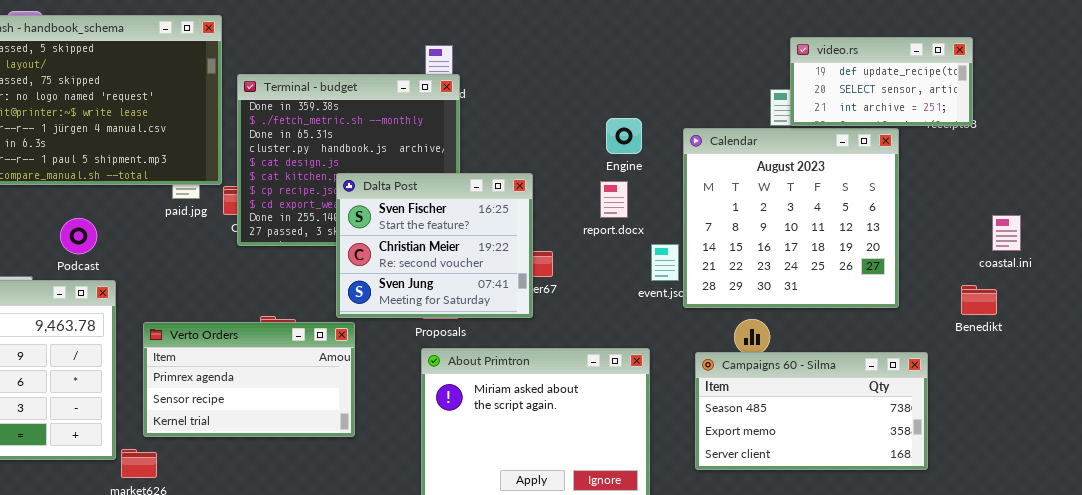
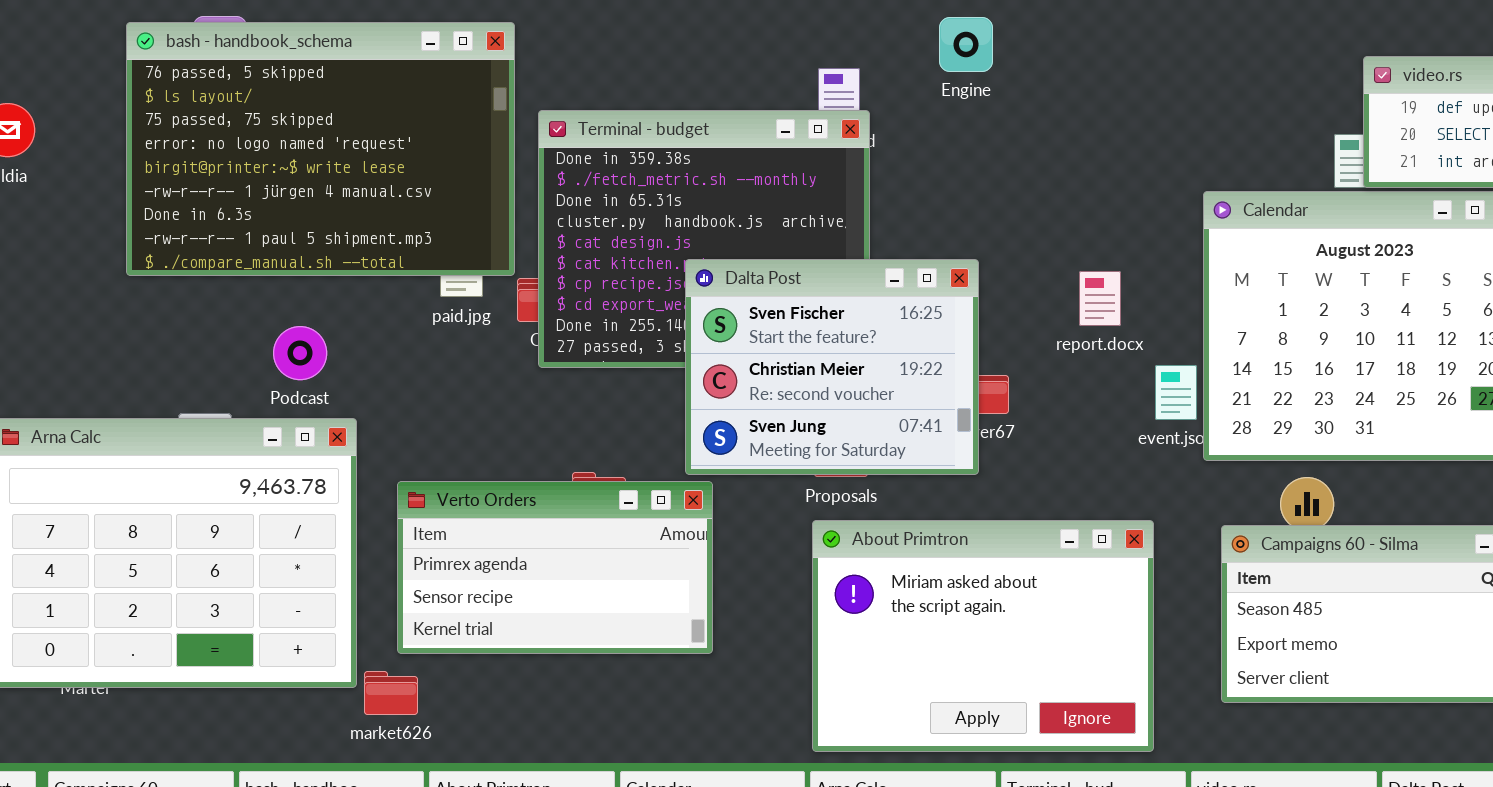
Engine: [606,118,642,154] -> [939,17,993,72], moved

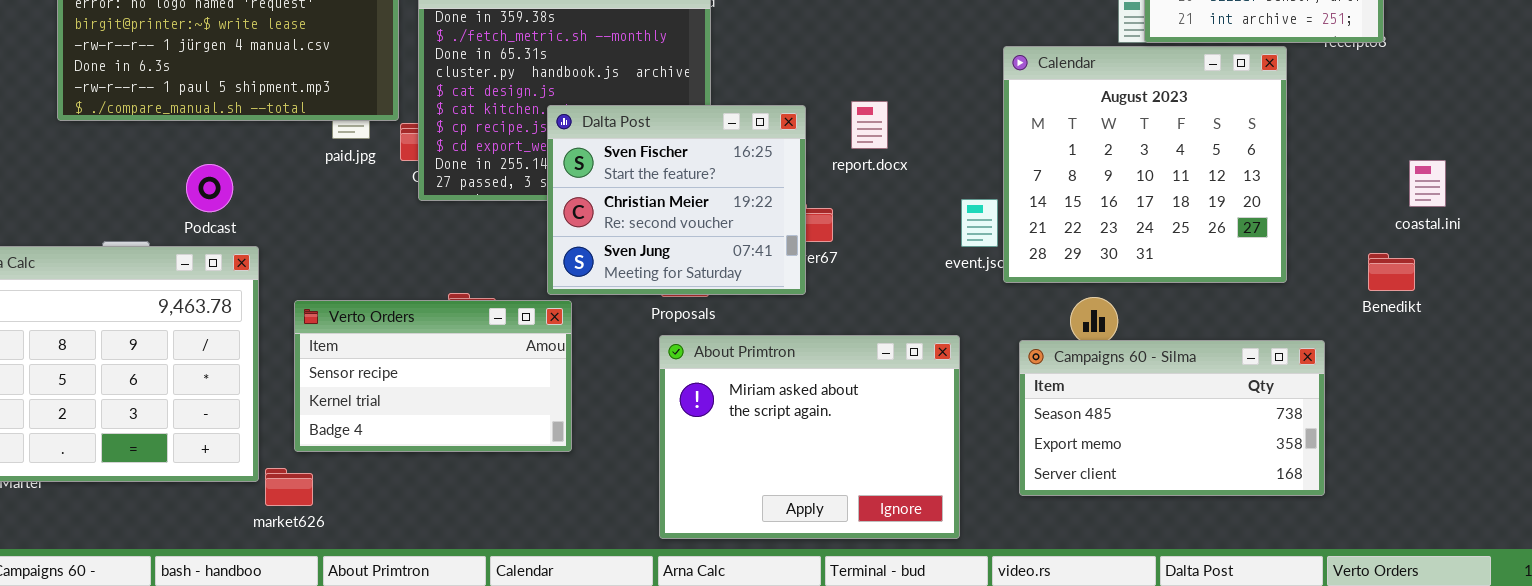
report.docx: [1079,271,1121,326] -> [851,101,888,149], moved
Verto Orders: [397,481,713,654] -> [294,300,572,452], scrolled down 1 row

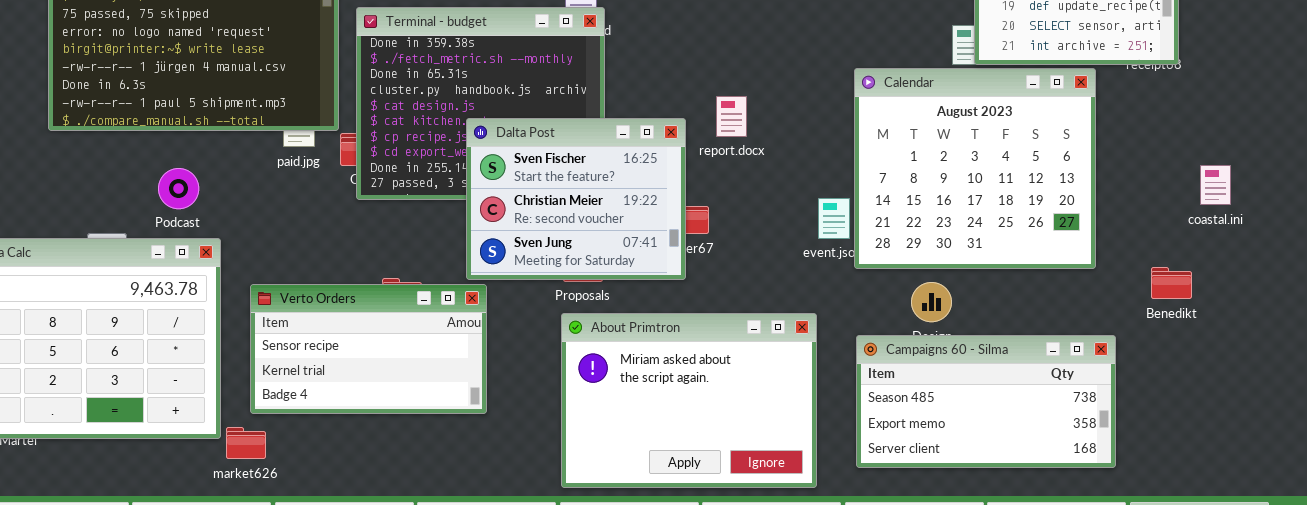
report.docx: [851,101,888,149] -> [716,96,747,137], moved
Benedikt: [1368,253,1415,291] -> [1151,267,1192,299], moved
Campaigns 60 - Silma: [1019,340,1325,496] -> [856,335,1116,468], moved

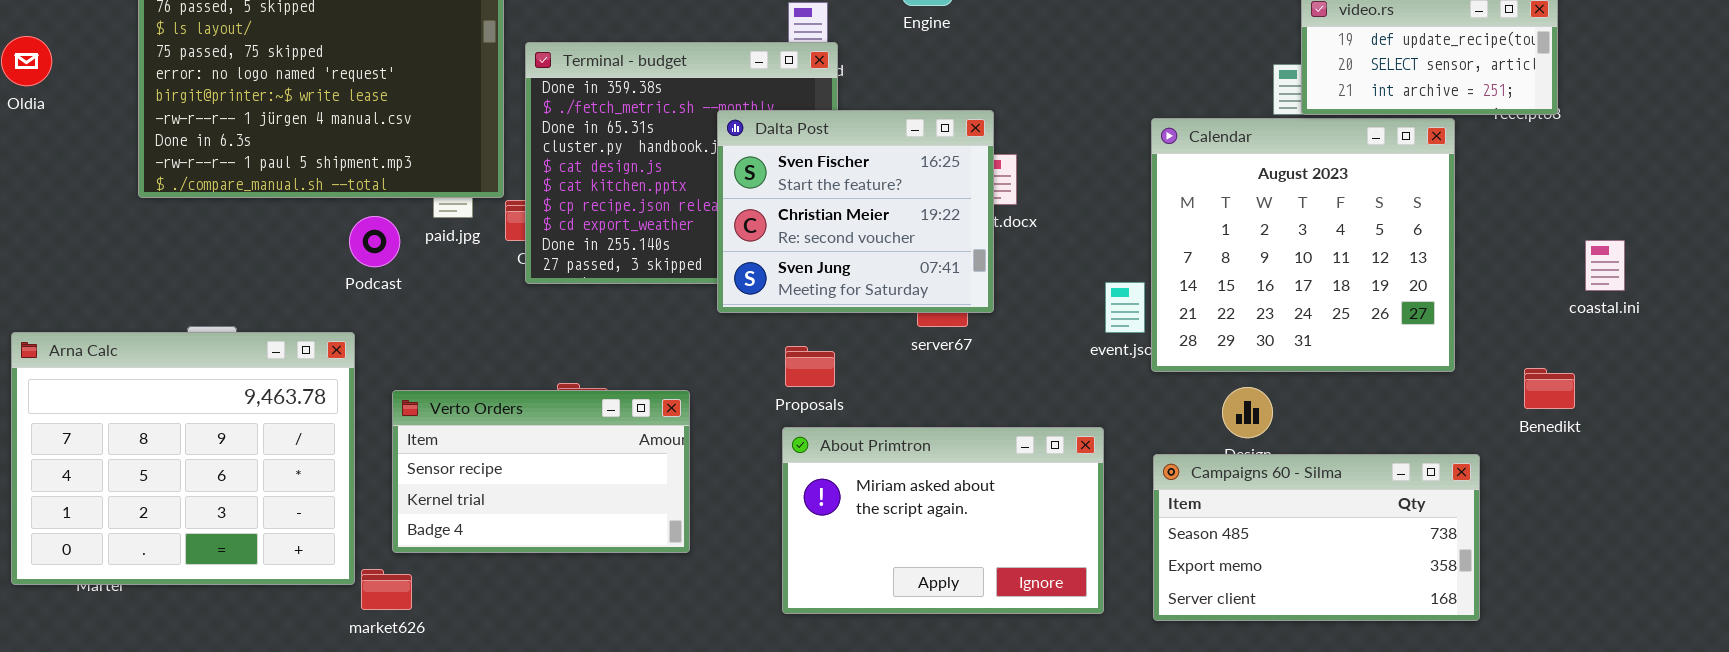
Dalta Post: [466,118,686,280] -> [717,110,994,313], moved
Podcast: [158,168,199,209] -> [349,216,400,267], moved
About Primtron: [561,313,817,488] -> [782,427,1104,614], resized

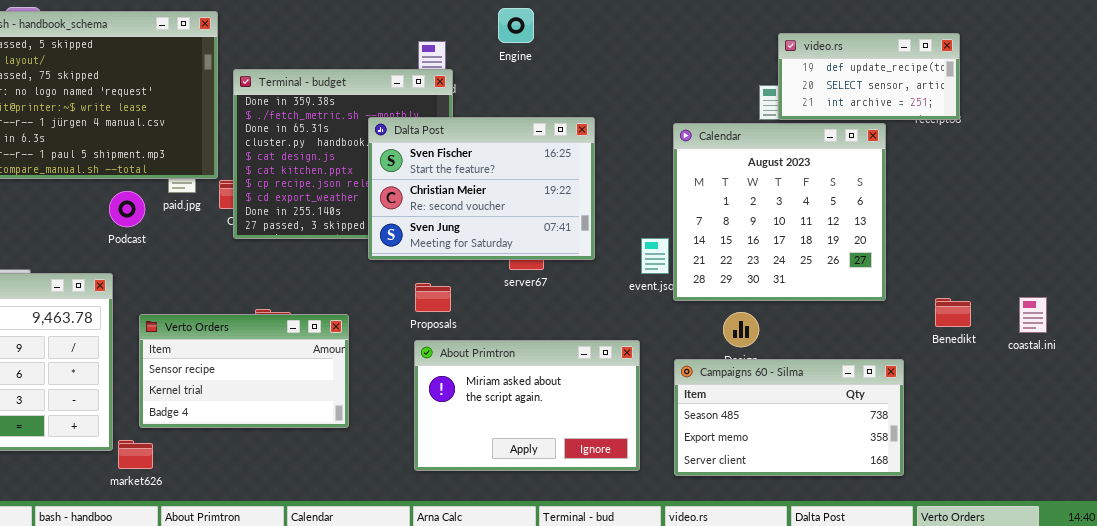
Dalta Post: [717,110,994,313] -> [368,117,595,260], resized
coastal.ini: [1585,240,1625,291] -> [1019,297,1047,333], moved

